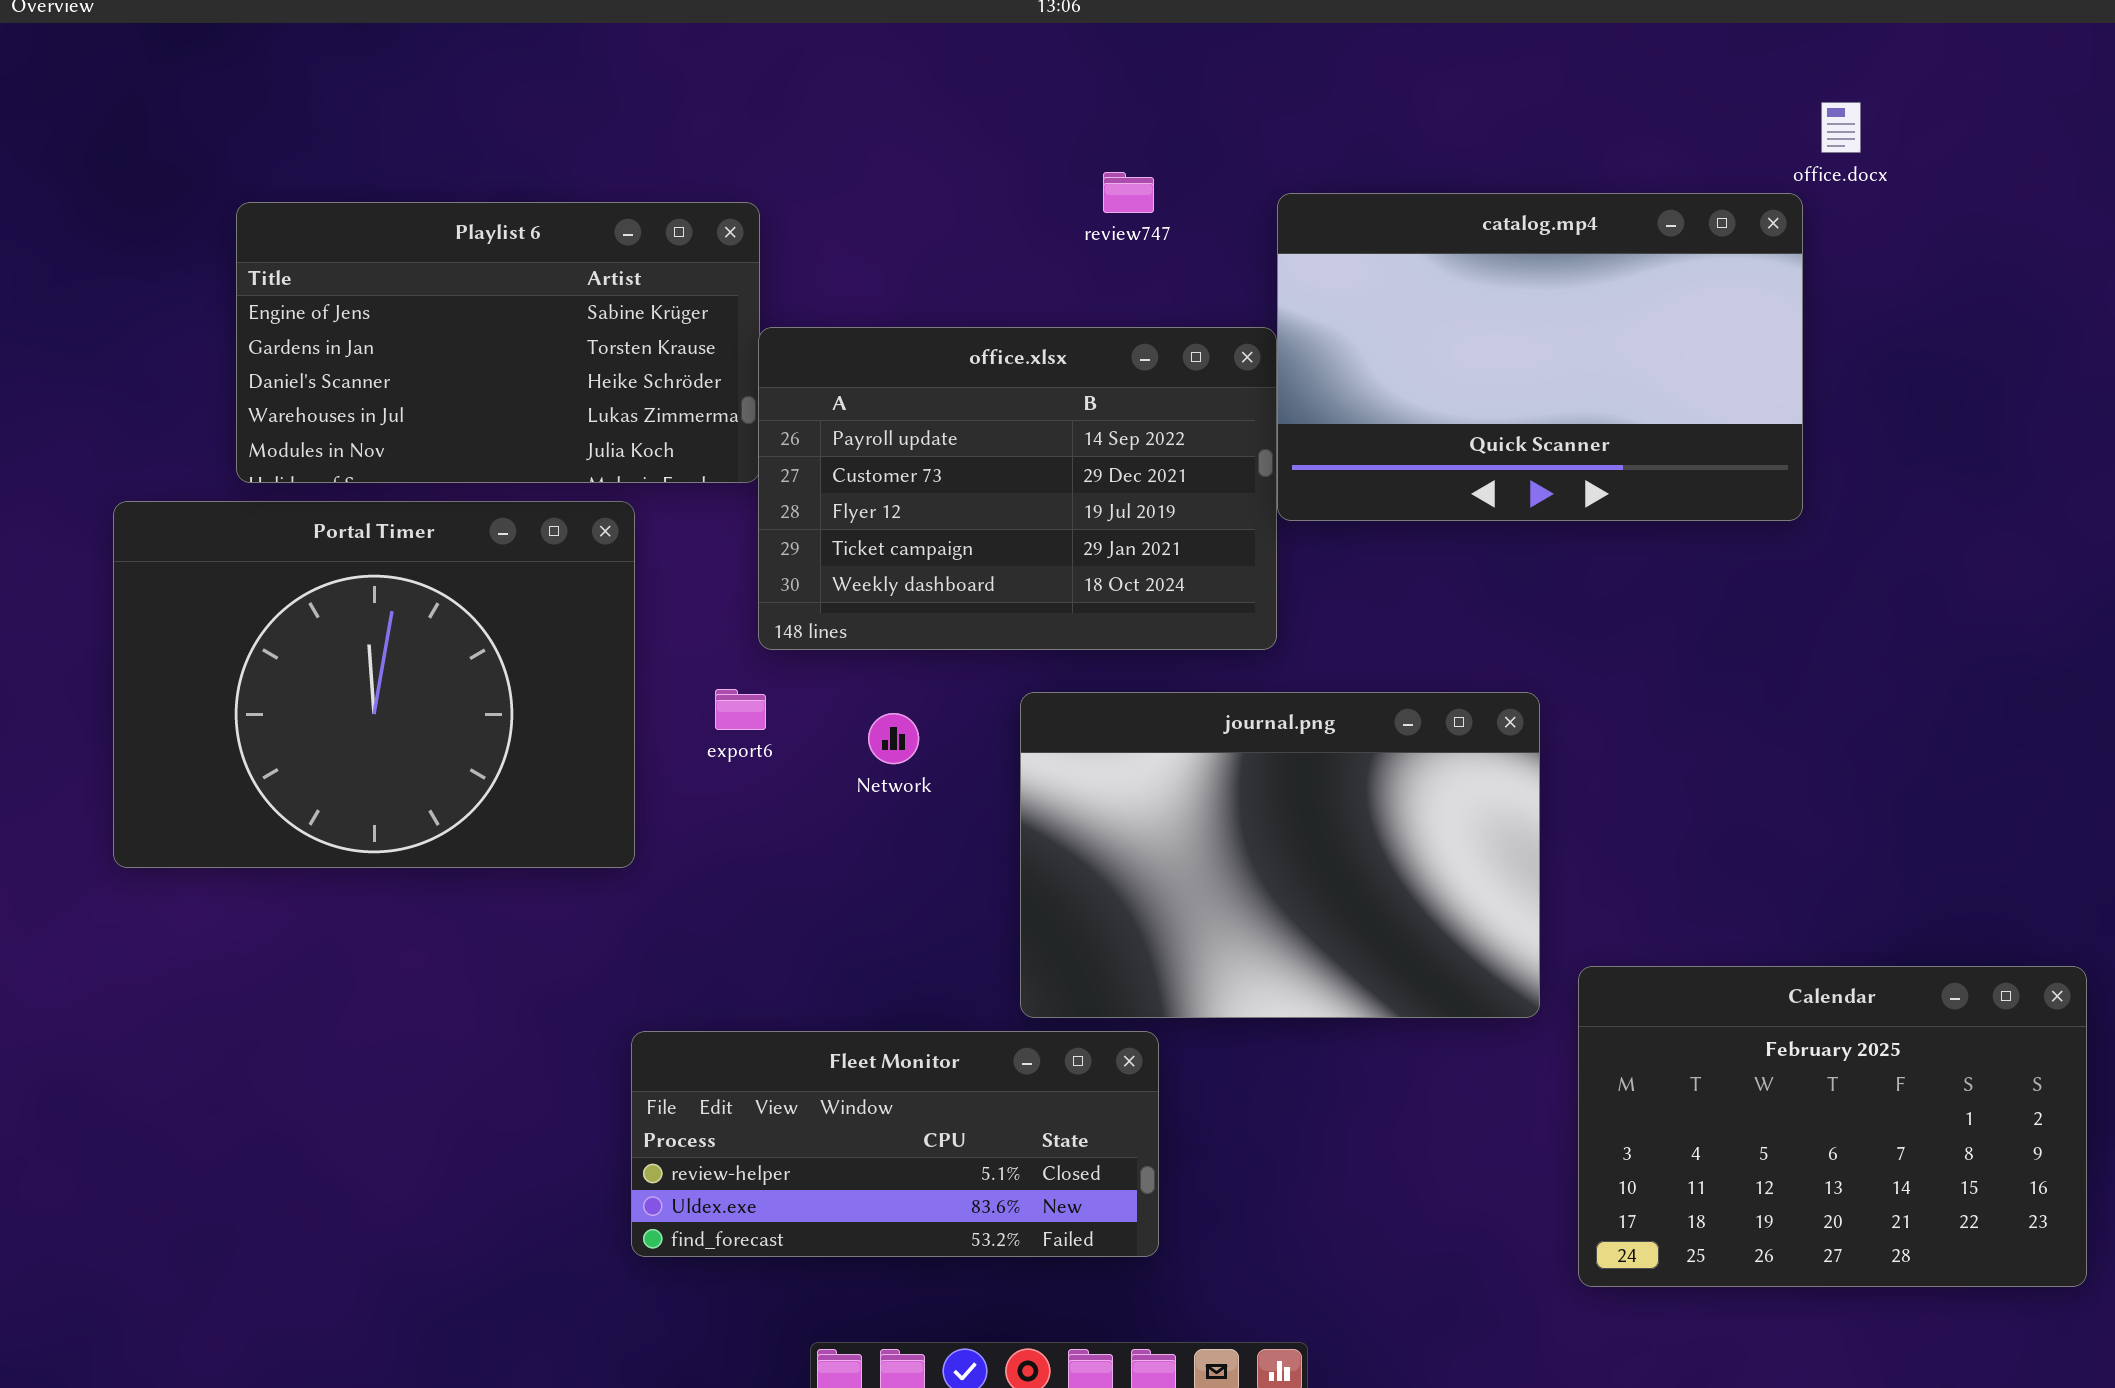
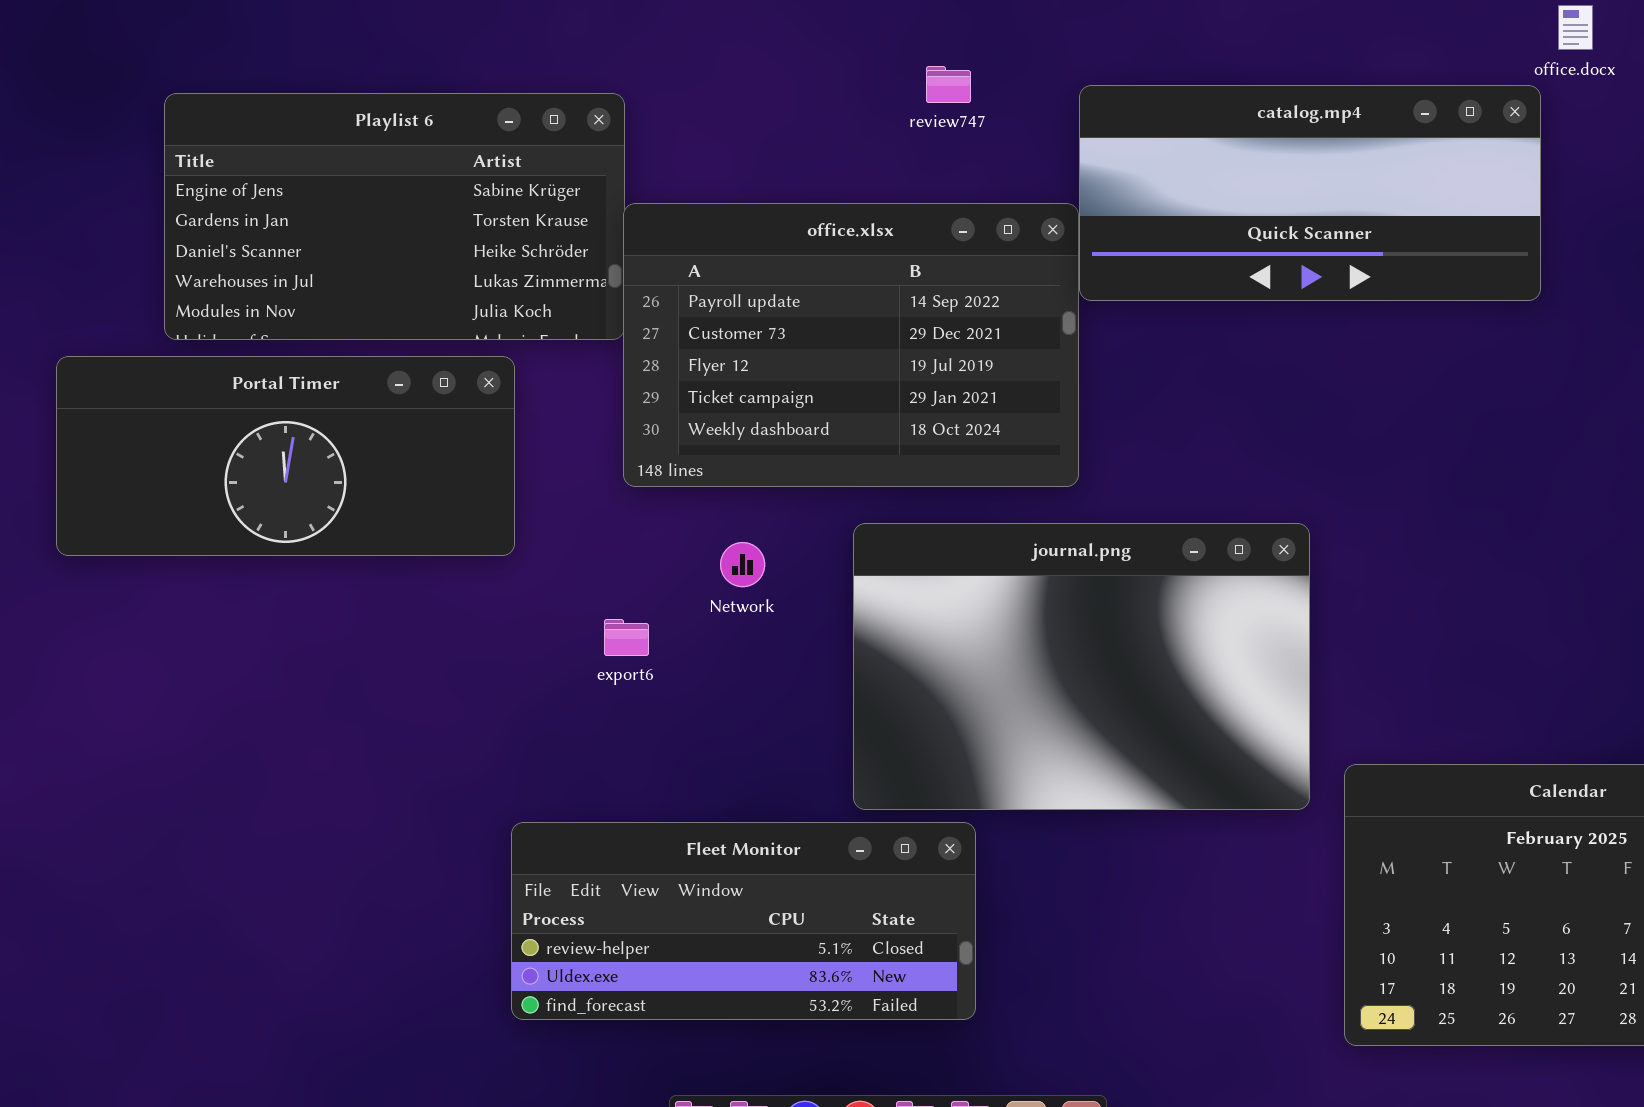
catalog.mp4: [1277,193,1803,521] -> [1079,85,1541,301], resized
Portal Timer: [113,501,635,868] -> [56,356,515,556], resized
export6: [715,689,766,730] -> [604,619,649,656], moved

